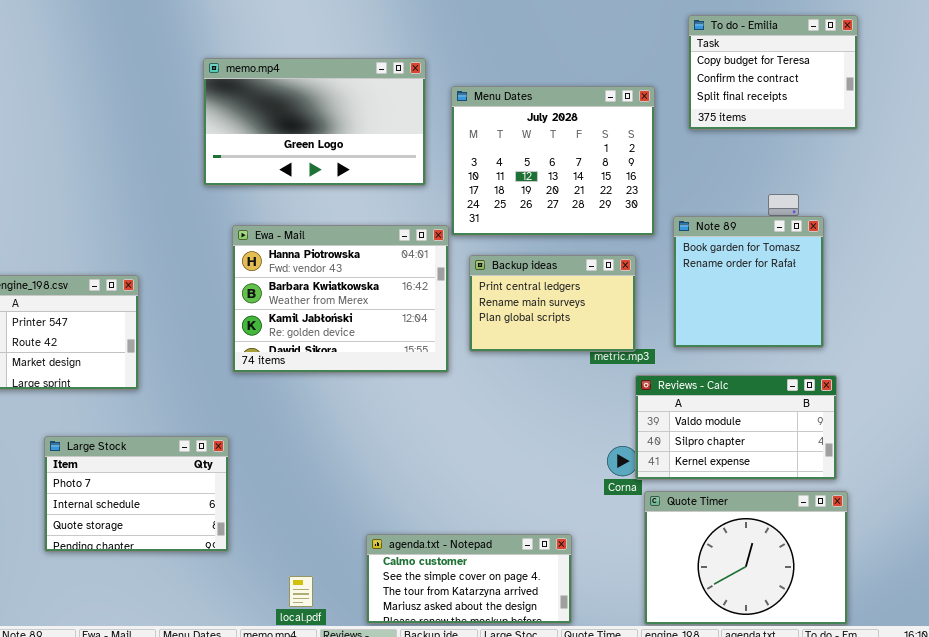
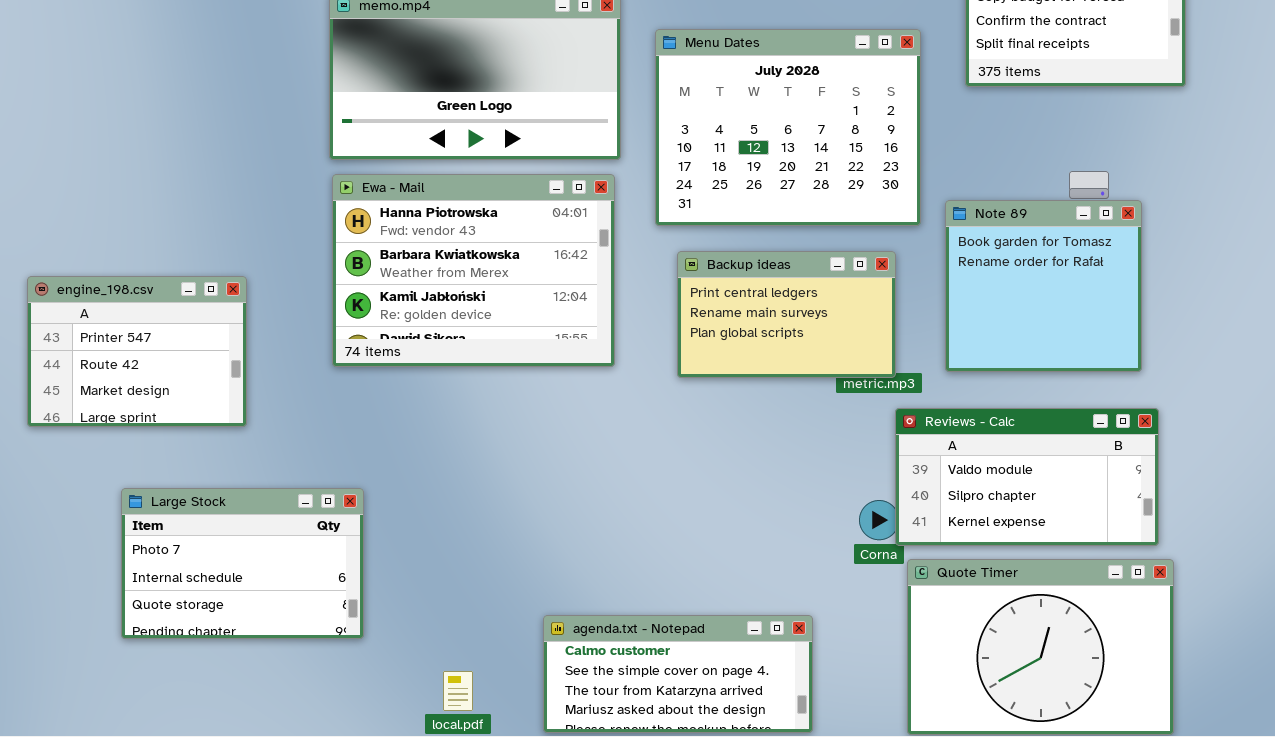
Ewa - Mail: [232,225,449,373] -> [332,174,615,367], moved

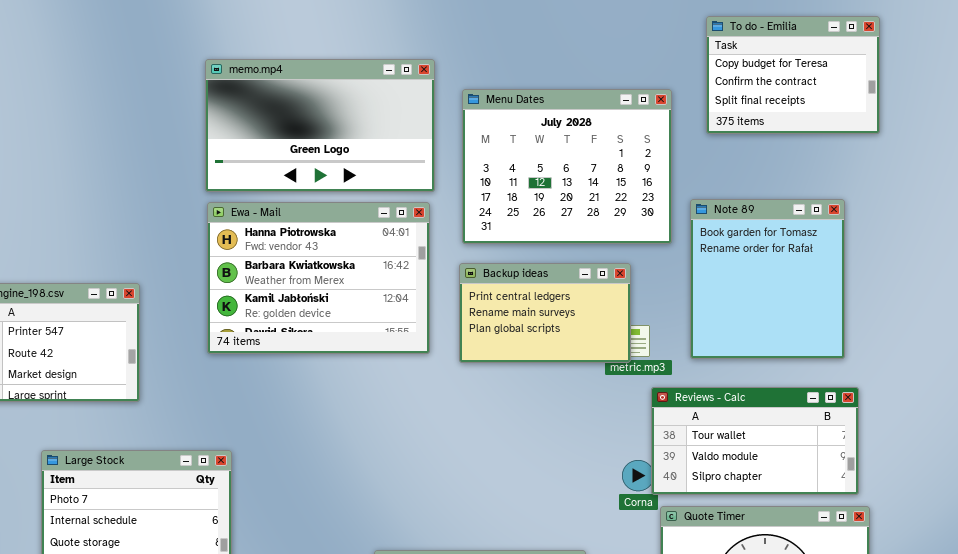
Note 89: [945,200,1142,372] -> [690,199,845,359], resized
Backup ideas: [677,251,896,378] -> [459,263,631,363], moved
Reviews - Calc: [895,408,1159,546] -> [651,387,859,495], scrolled up 1 row

